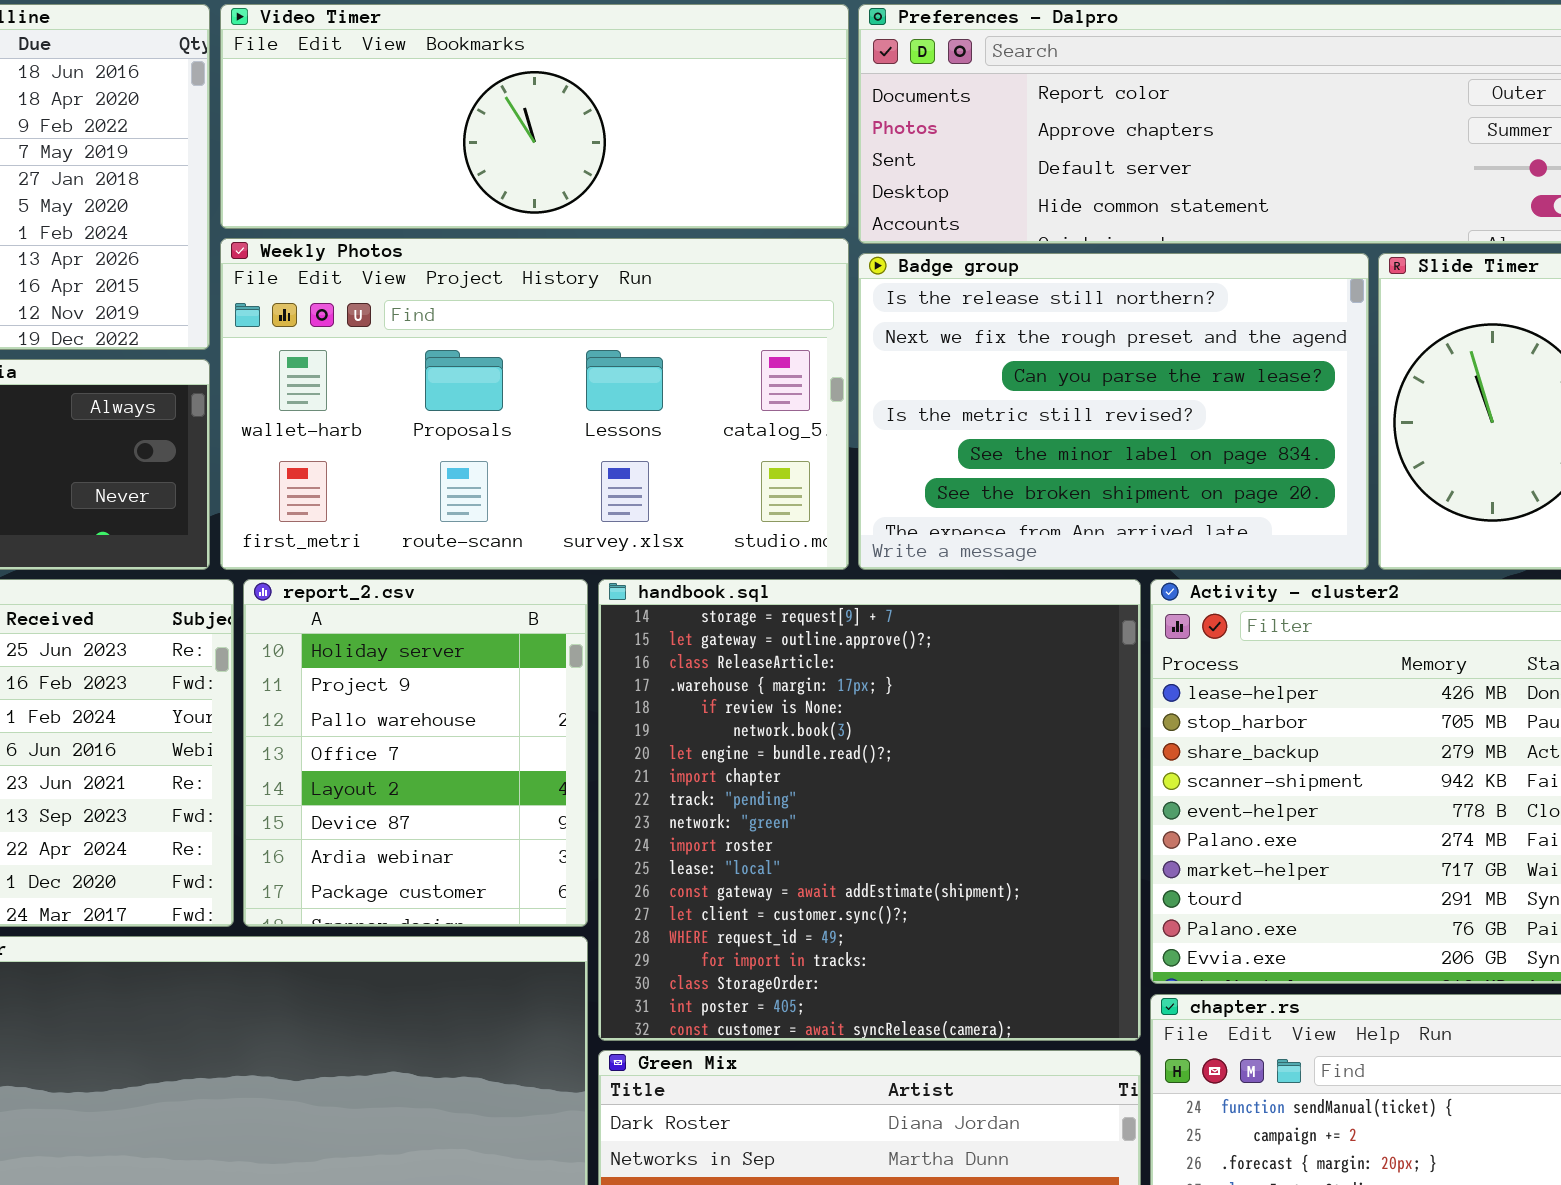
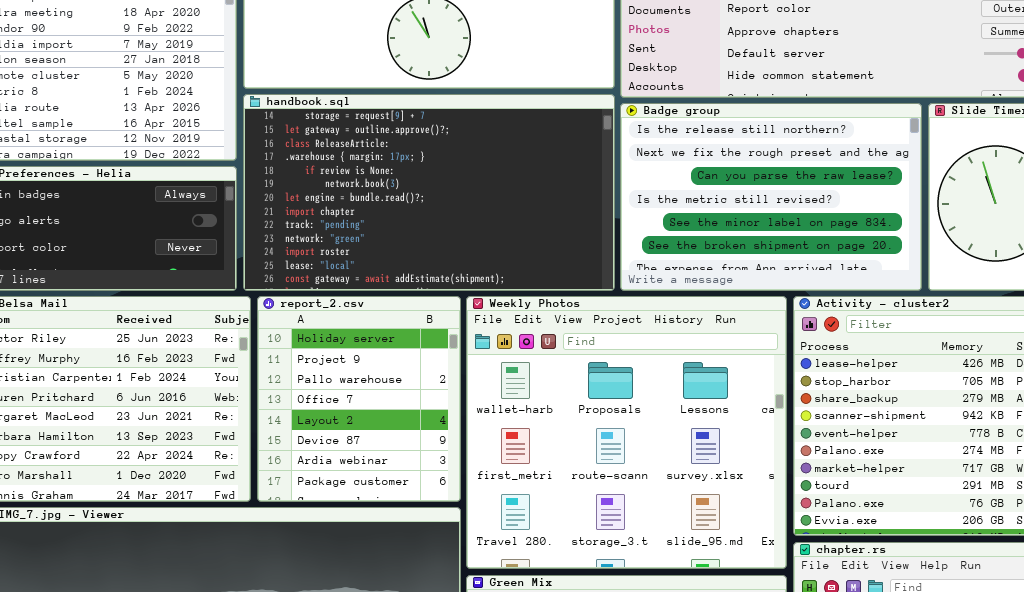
Weekly Photos: [220,238,849,570] -> [466,296,787,569], moved, resized
handbook.sql: [598,579,1141,1041] -> [243,94,615,291], moved, resized

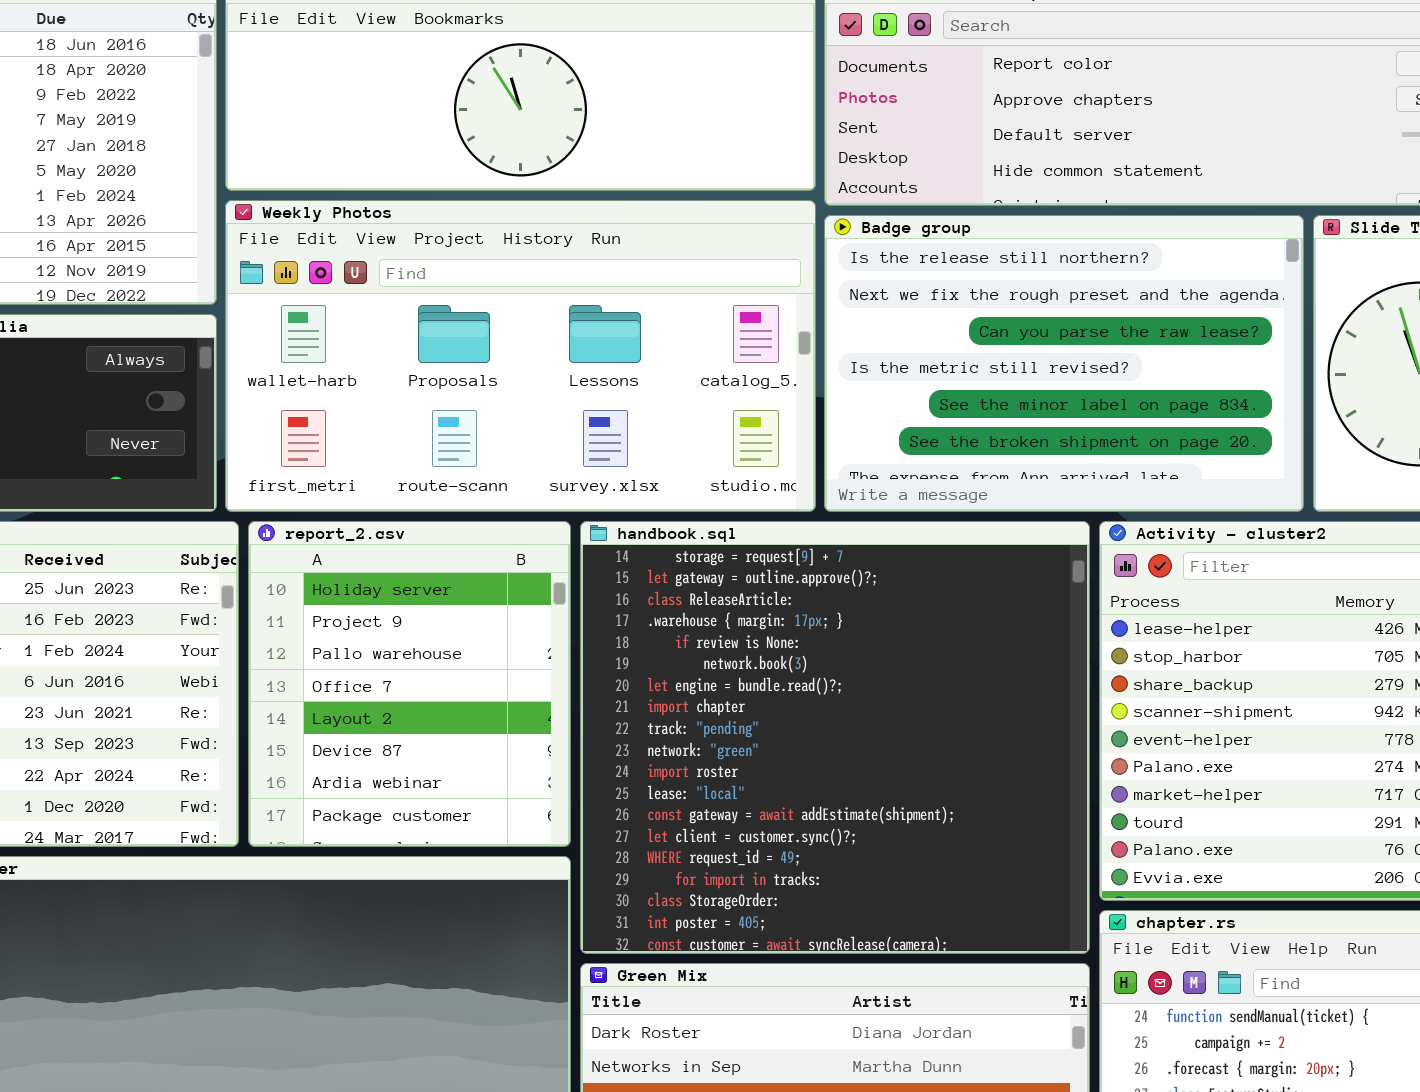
handbook.sql: [243,94,615,291] -> [580,521,1090,954], moved, resized
Weekly Photos: [466,296,787,569] -> [225,200,816,512], moved, resized

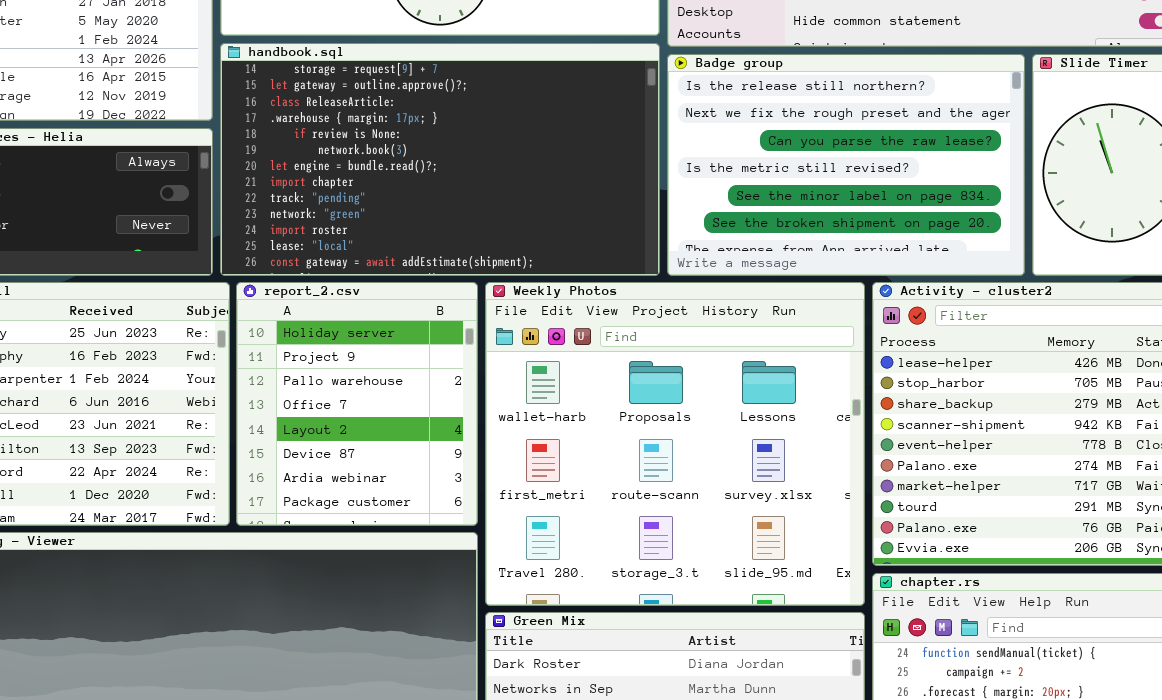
Weekly Photos: [225,200,816,512] -> [485,282,865,606], moved, resized
handbook.sql: [580,521,1090,954] -> [220,43,660,276], moved, resized

